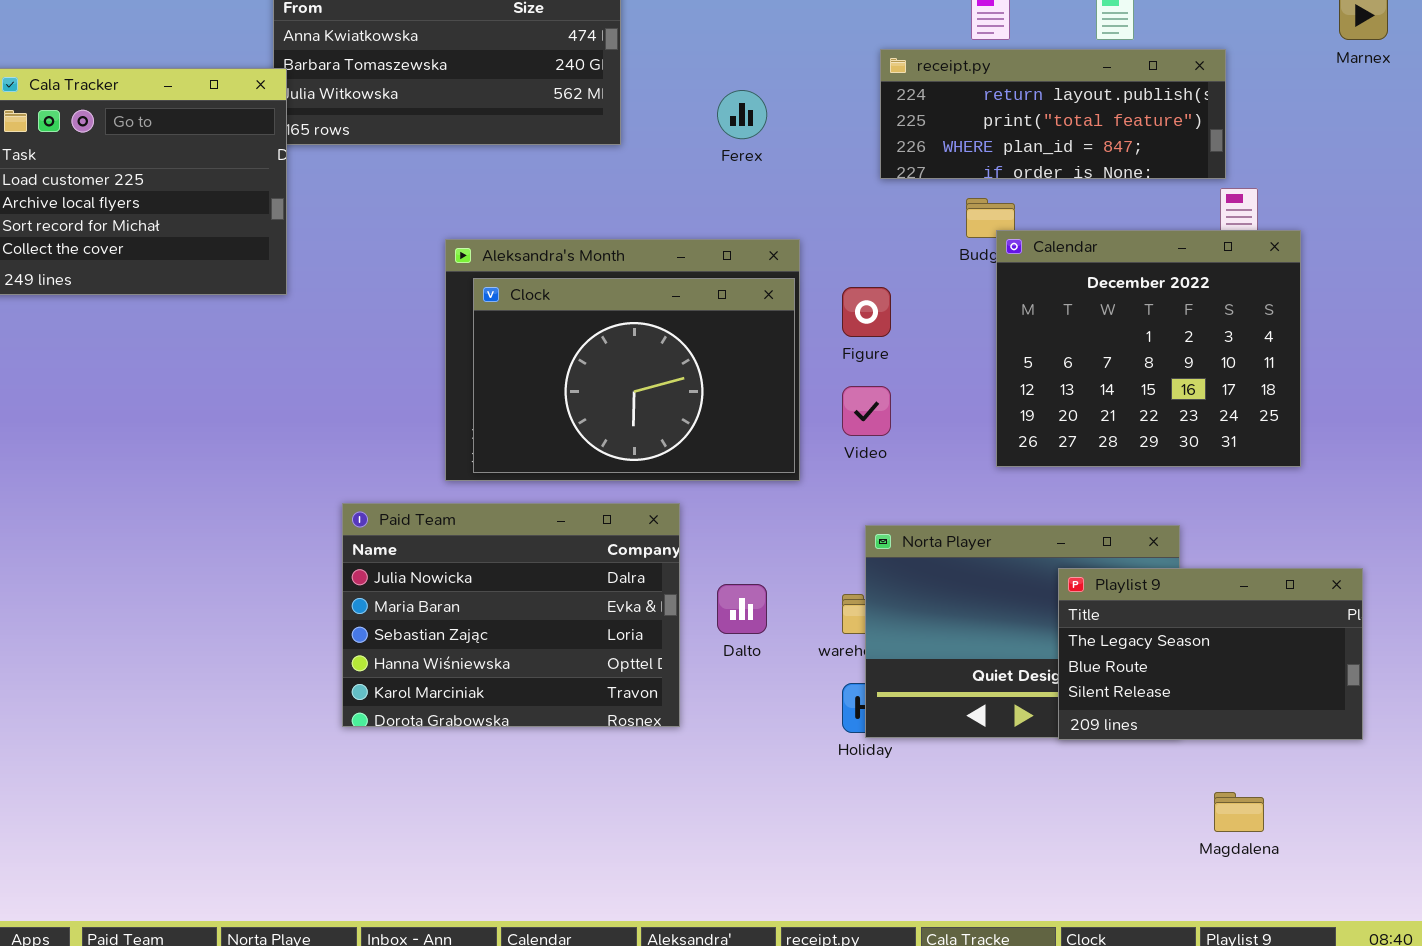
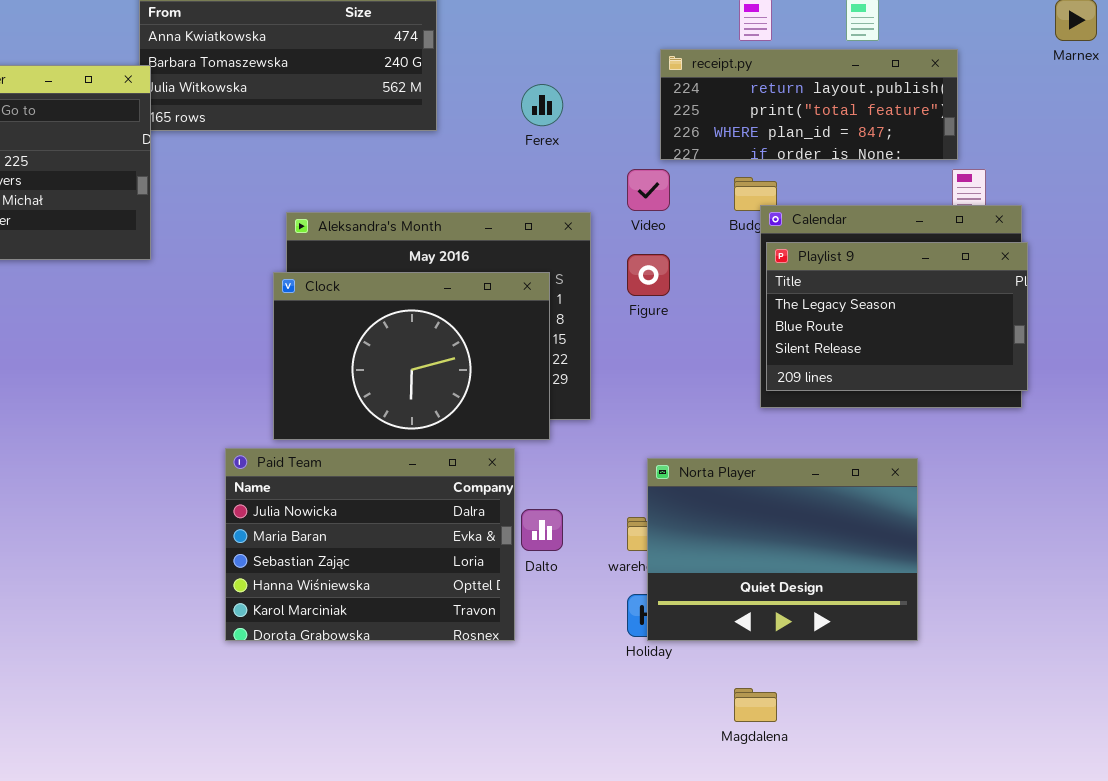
Clock: [473,278,795,473] -> [273,272,550,440], moved
Video: [842,386,891,436] -> [627,169,670,211], moved
Paid Team: [342,503,680,727] -> [225,448,515,641], moved
Playlist 9: [1058,568,1363,740] -> [766,242,1028,391], moved
Magdalena: [1214,792,1264,832] -> [734,688,777,722], moved

